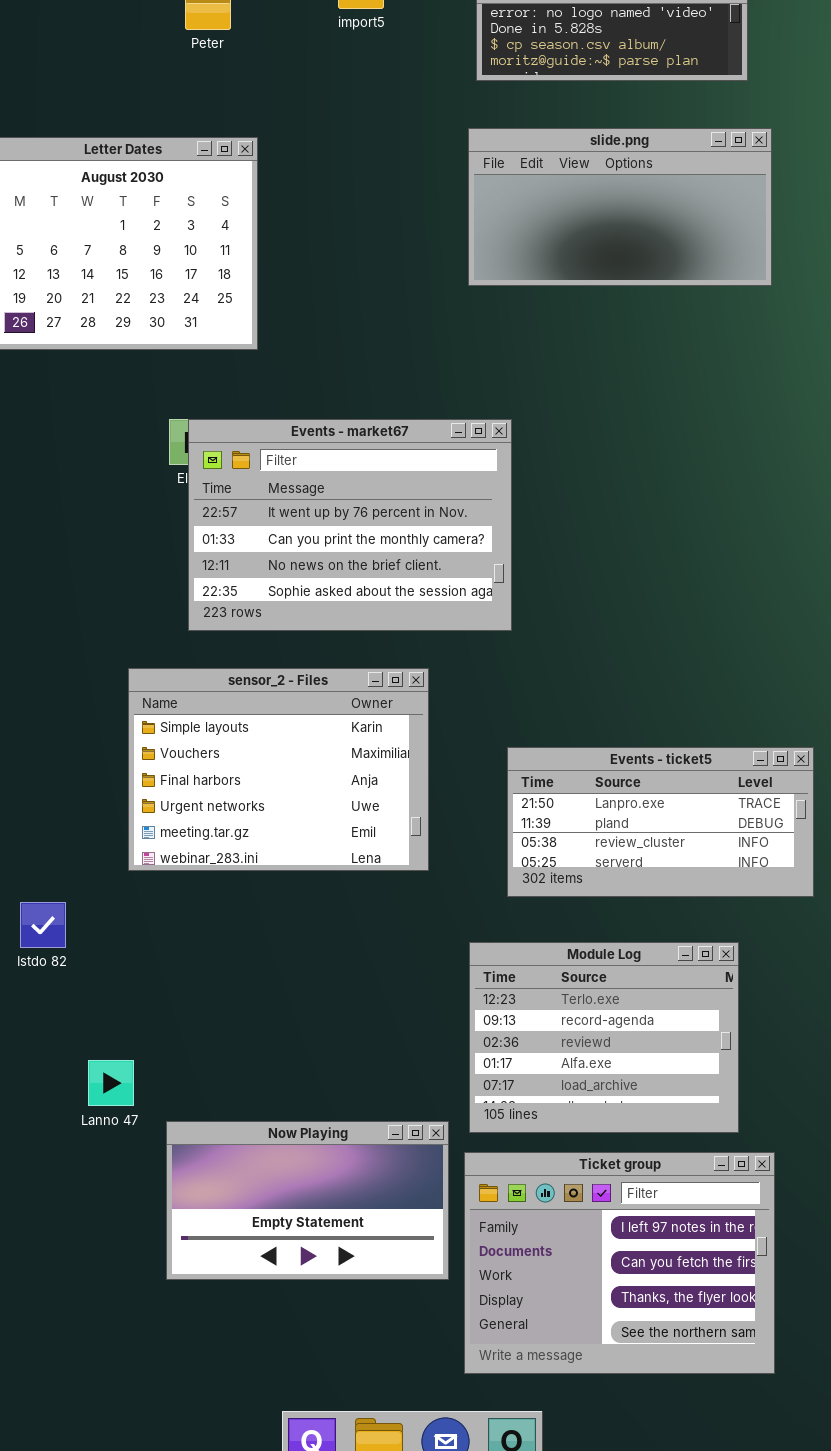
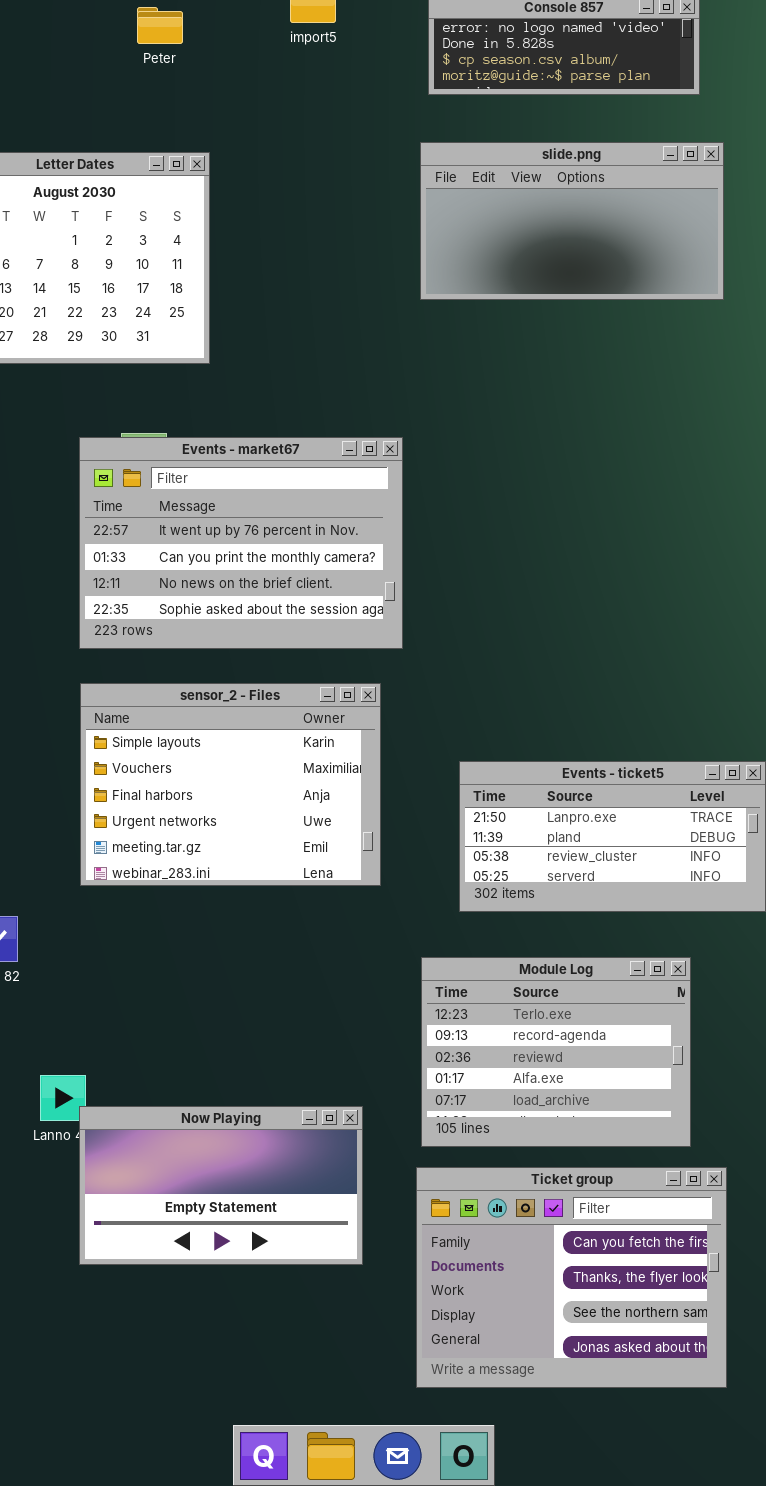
Events - market67: [188,419,512,631] -> [79,437,403,649], moved
Now Playing: [166,1121,449,1280] -> [79,1106,363,1265], moved
Ticket group: [464,1152,775,1374] -> [416,1167,727,1388], scrolled down 1 row

